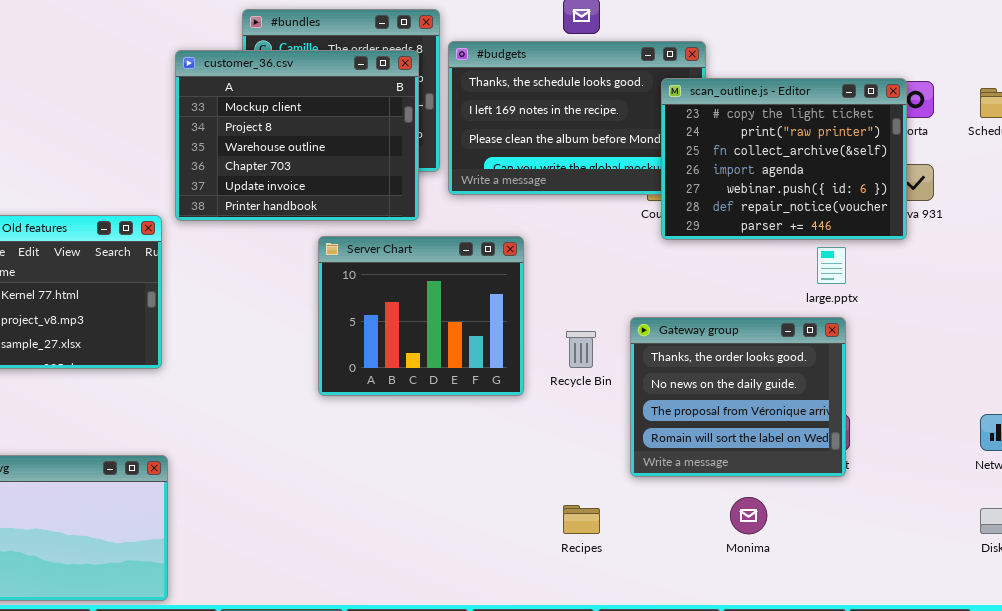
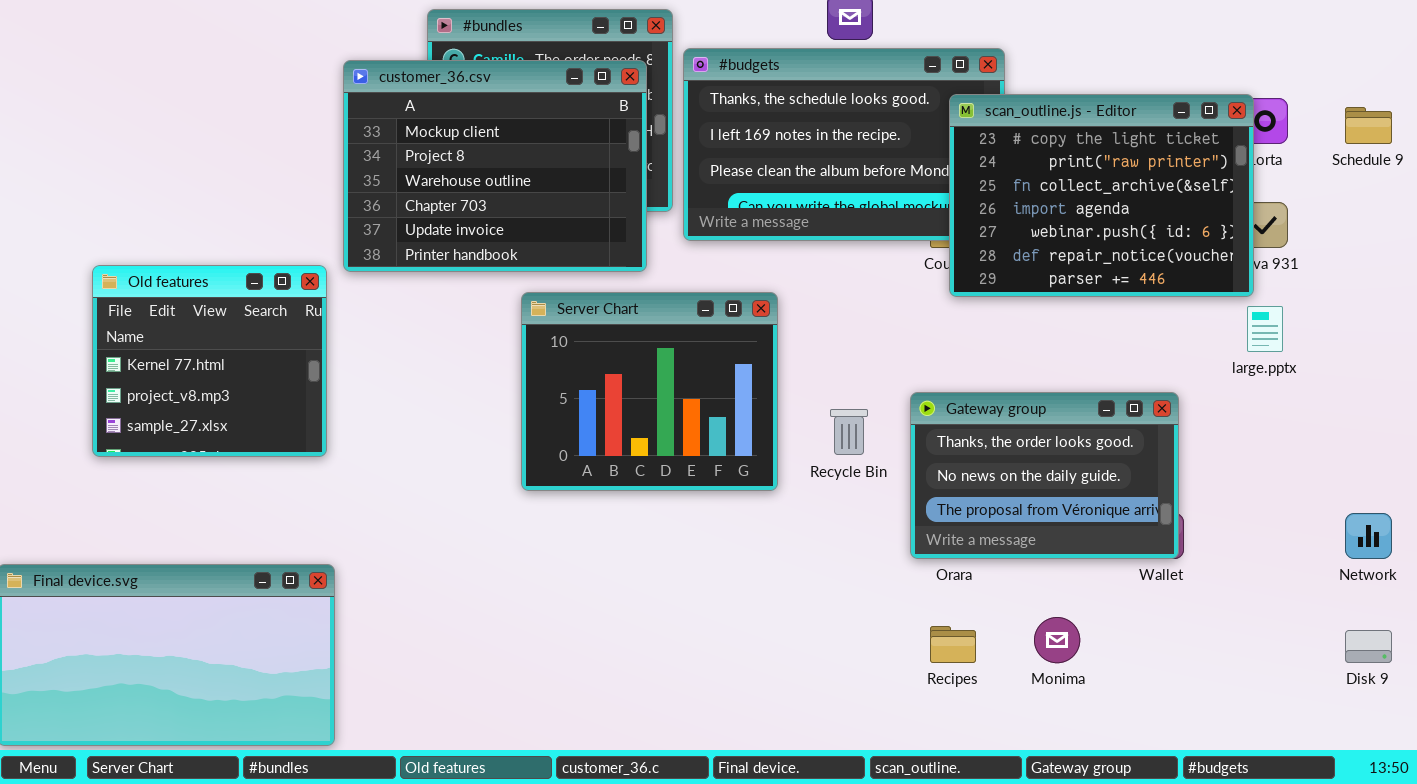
large.pptx: [817,247,846,284] -> [1247,306,1283,352], moved
Gateway group: [630,317,846,477] -> [910,392,1179,559], resized
Recipes: [563,505,600,534] -> [930,626,976,663], moved

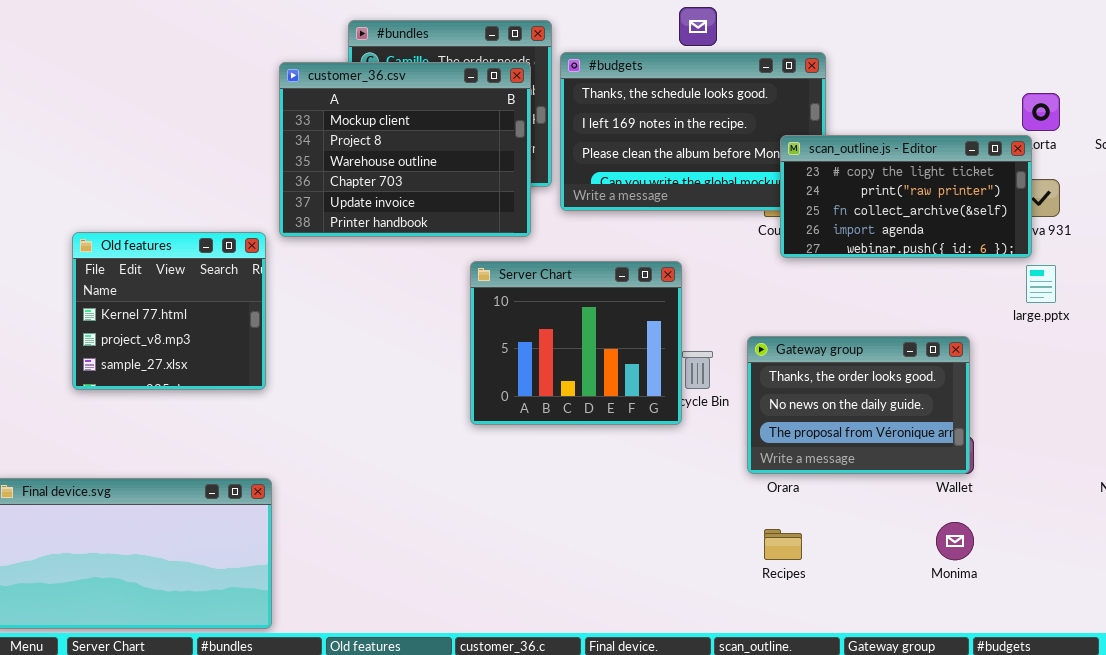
scan_outline.js - Editor: [949,94,1254,297] -> [780,135,1032,258], resized
Server Chart: [521,292,778,491] -> [470,261,682,425], moved
Monima: [1034,617,1080,663] -> [936,522,974,560], moved

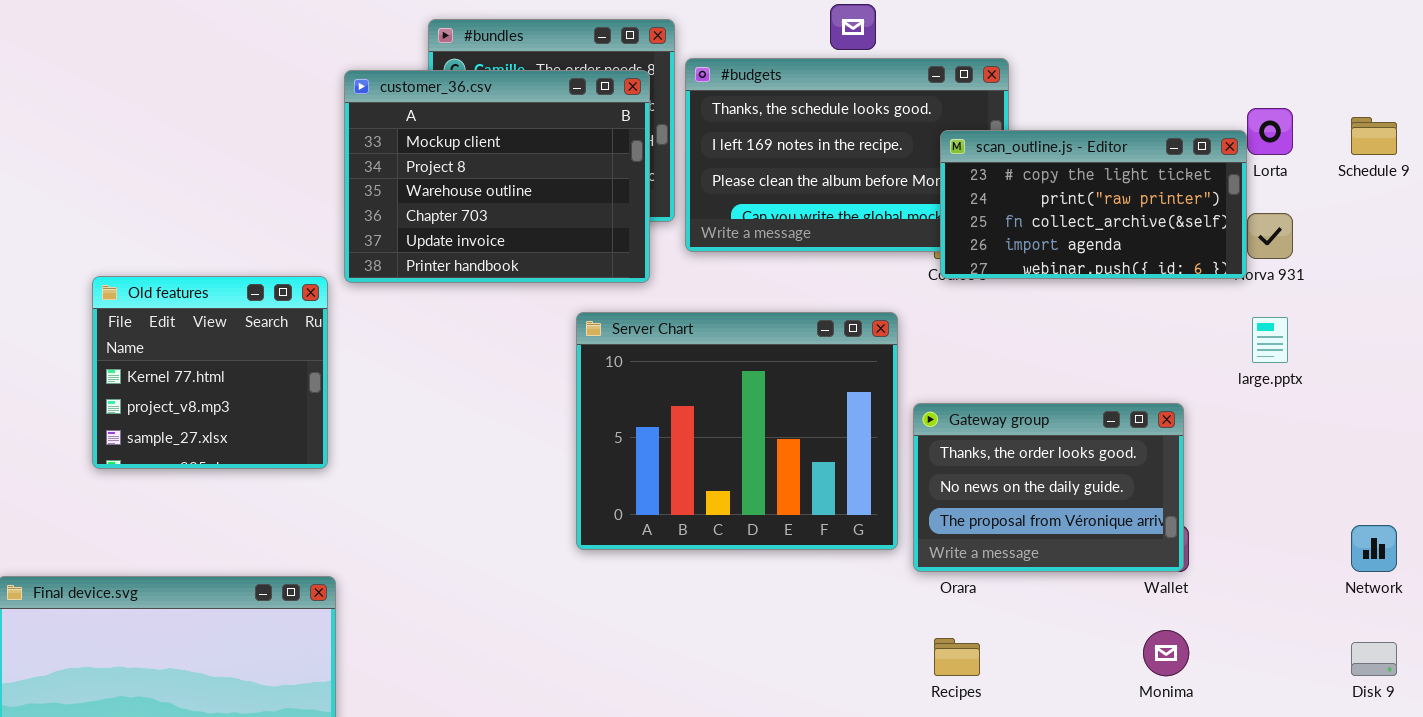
scan_outline.js - Editor: [780,135,1032,258] -> [940,130,1247,279], moved
Server Chart: [470,261,682,425] -> [576,312,898,550], resized

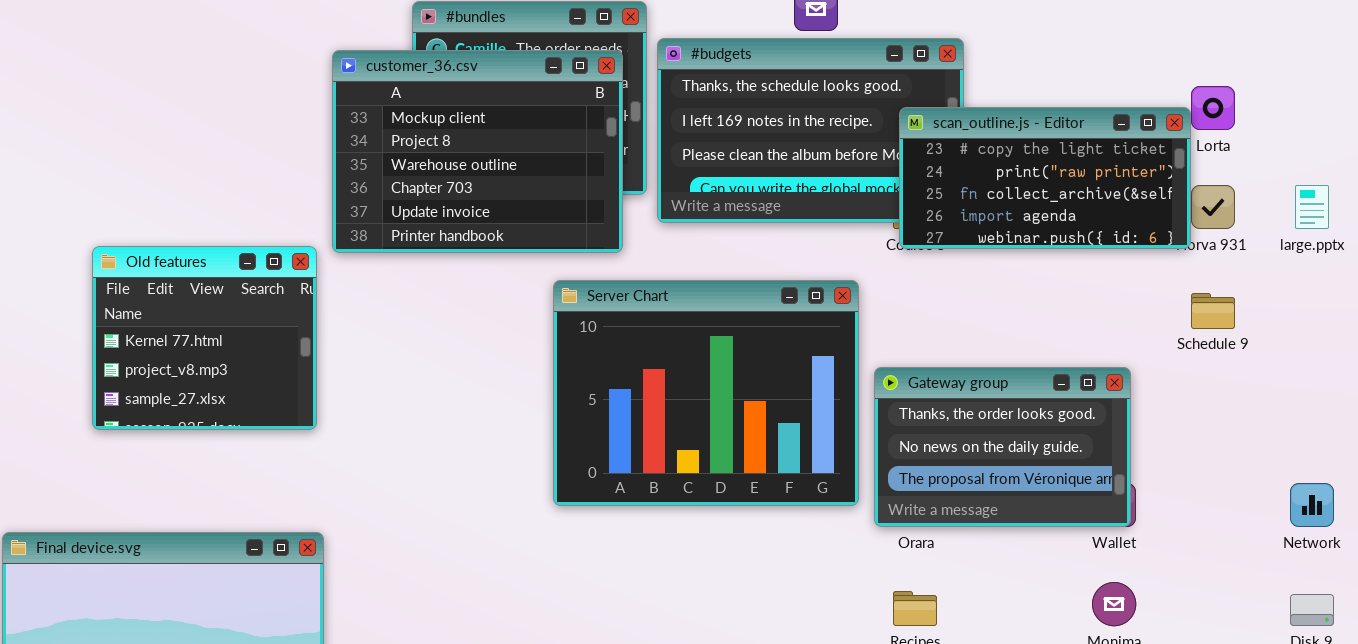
Schedule 9: [1351,117,1397,155] -> [1191,293,1235,329], moved
large.pptx: [1252,317,1288,363] -> [1295,185,1329,229], moved

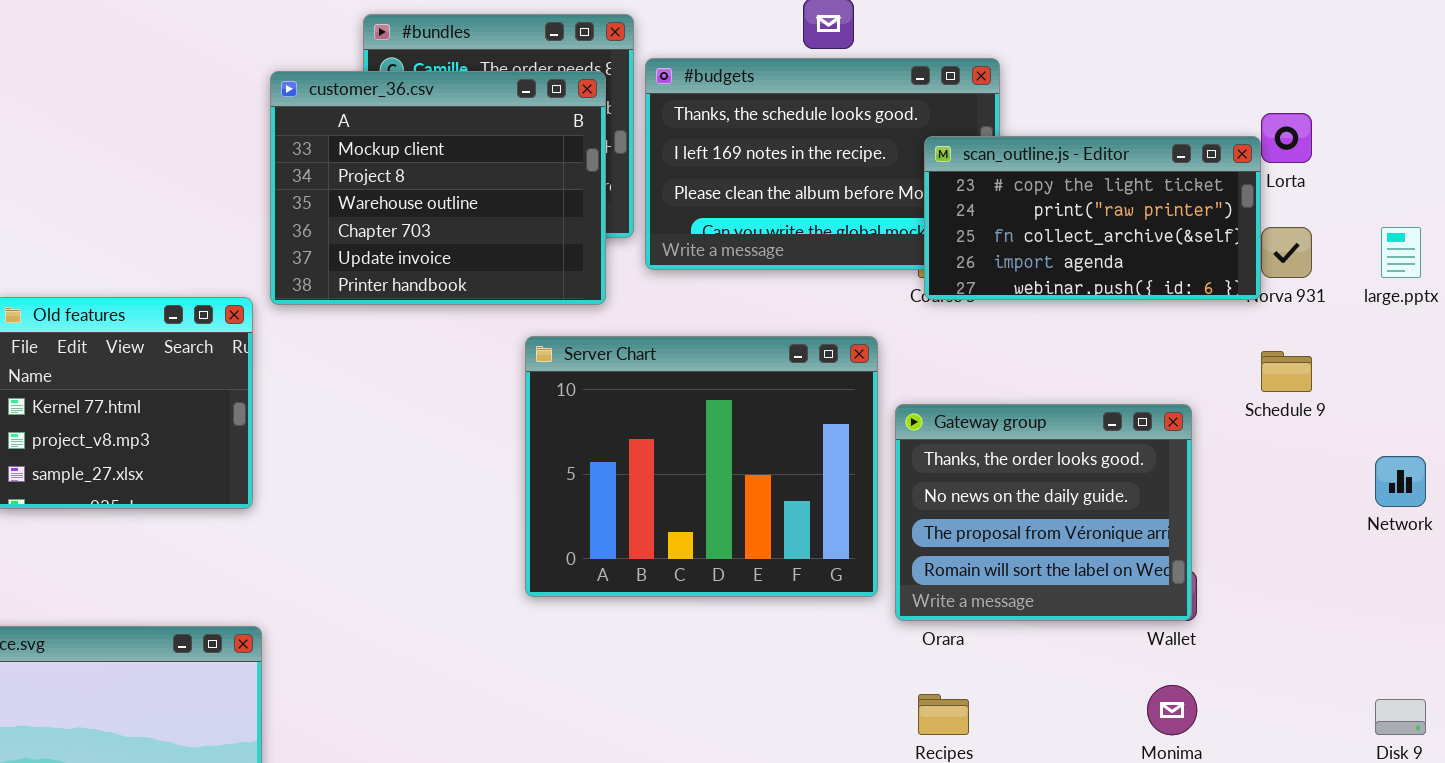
Gateway group: [874,367,1131,527] -> [895,404,1192,621], resized
Network: [1290,483,1334,527] -> [1375,456,1426,507], moved

